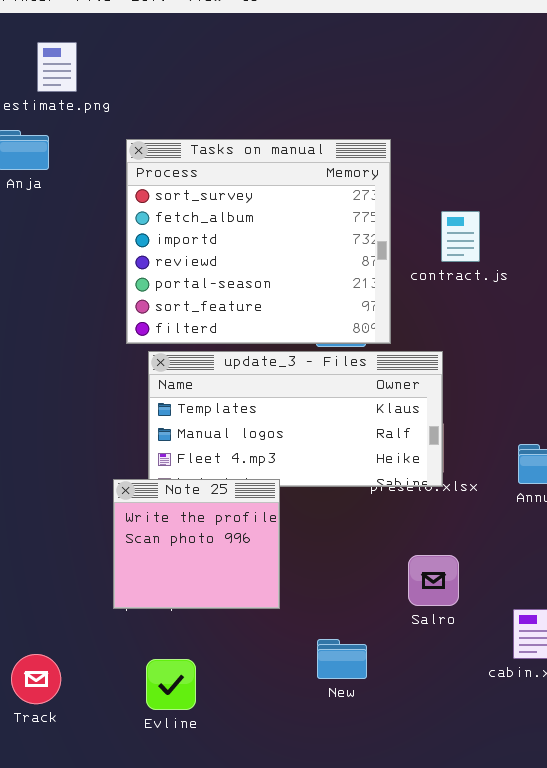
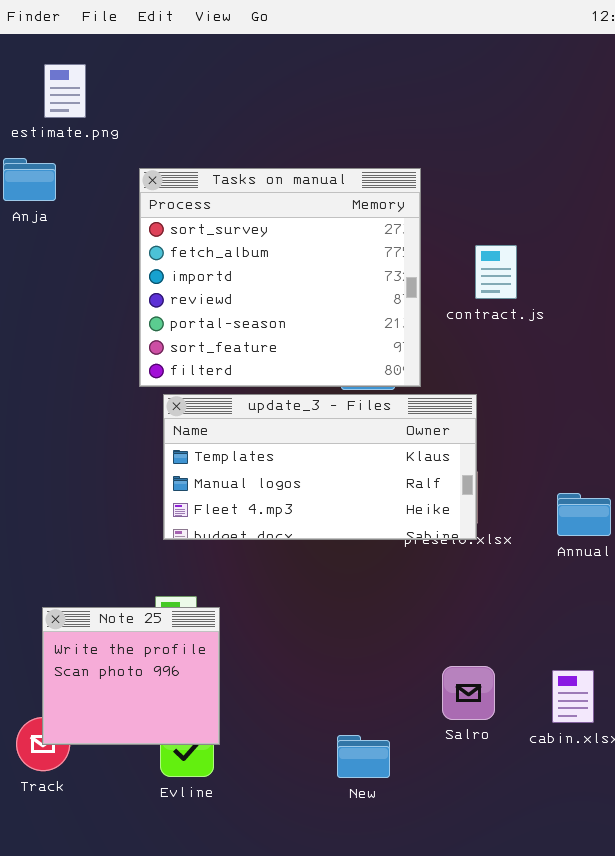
Note 25: [113,479,280,609] -> [42,607,220,745], moved
Salro: [408,555,459,606] -> [442,666,495,720], moved
New: [317,639,367,679] -> [337,735,390,778], moved

